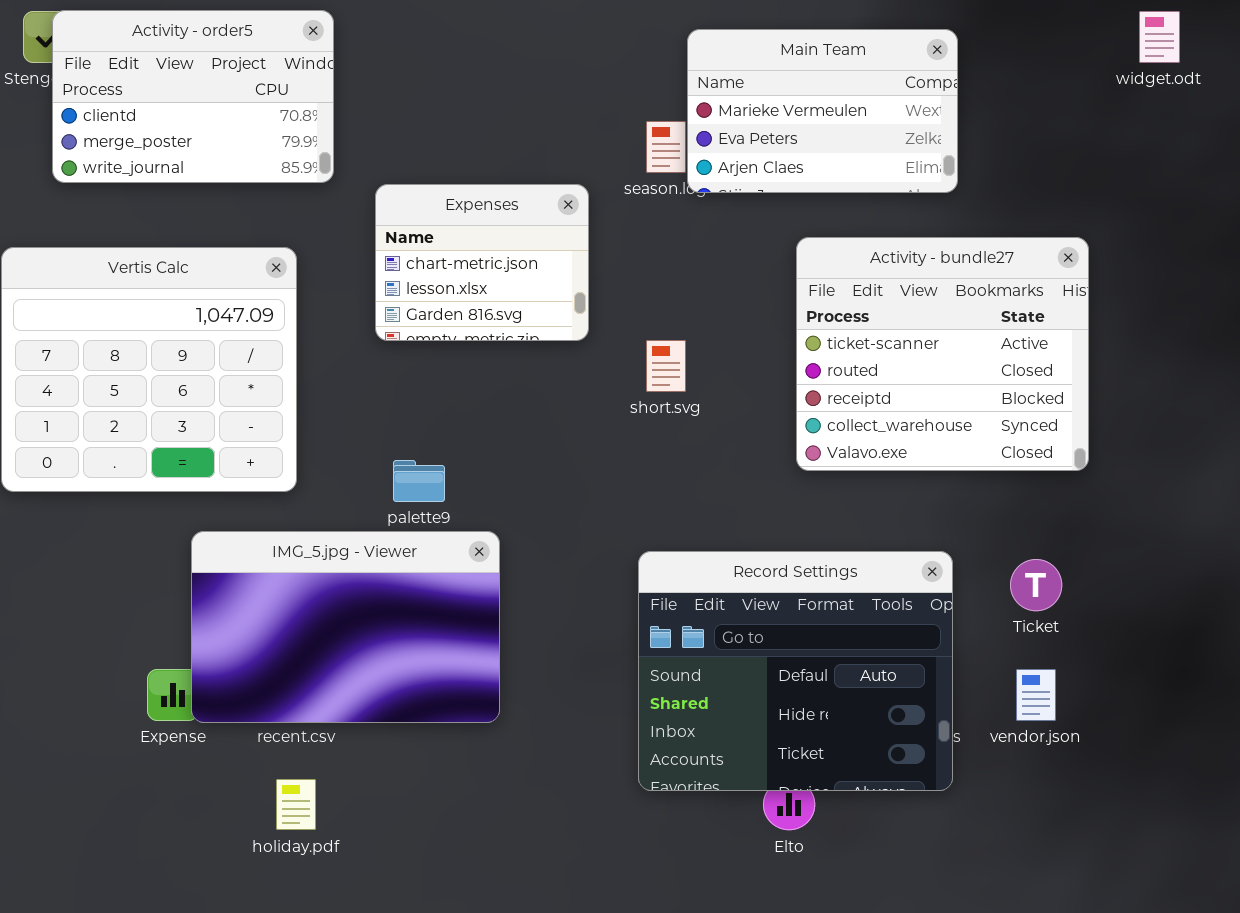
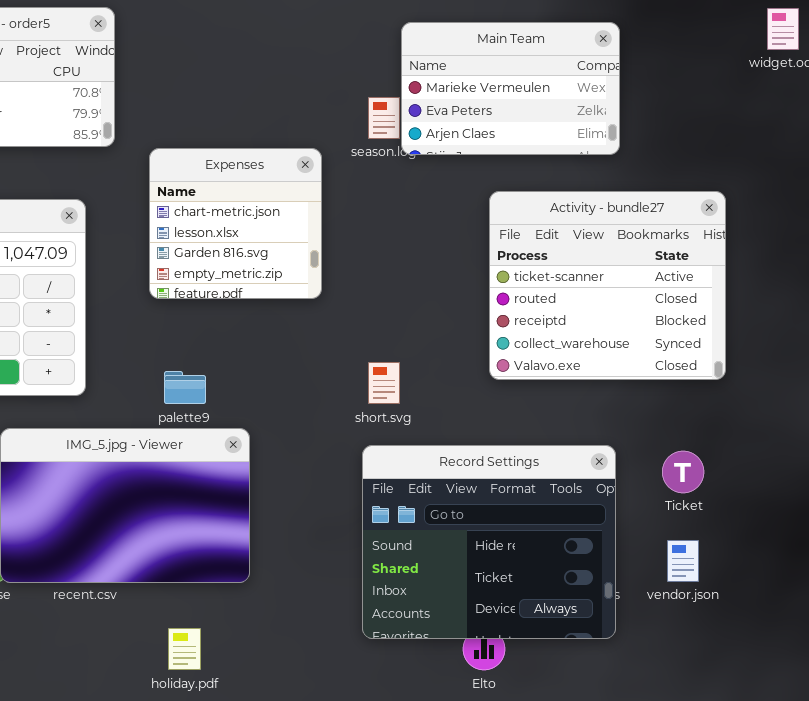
Expenses: [375,184,589,341] -> [149,148,322,299], resized
short.svg: [646,340,686,392] -> [368,362,400,404], moved
Record Settings: [638,551,953,791] -> [362,445,616,639], scrolled down 1 row
holiday.pdf: [276,779,316,830] -> [168,628,201,670], moved

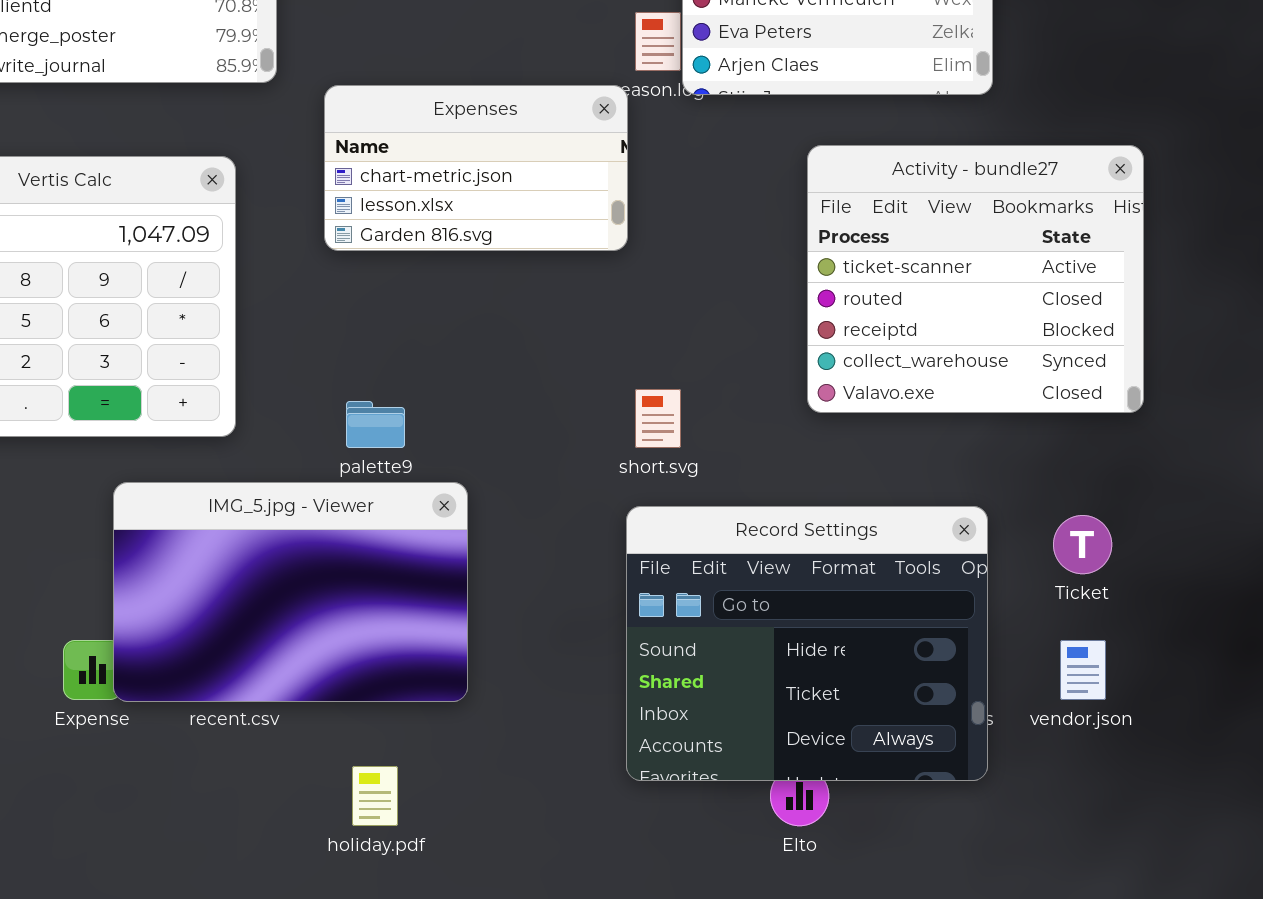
Expenses: [149,148,322,299] -> [324,85,628,251], resized

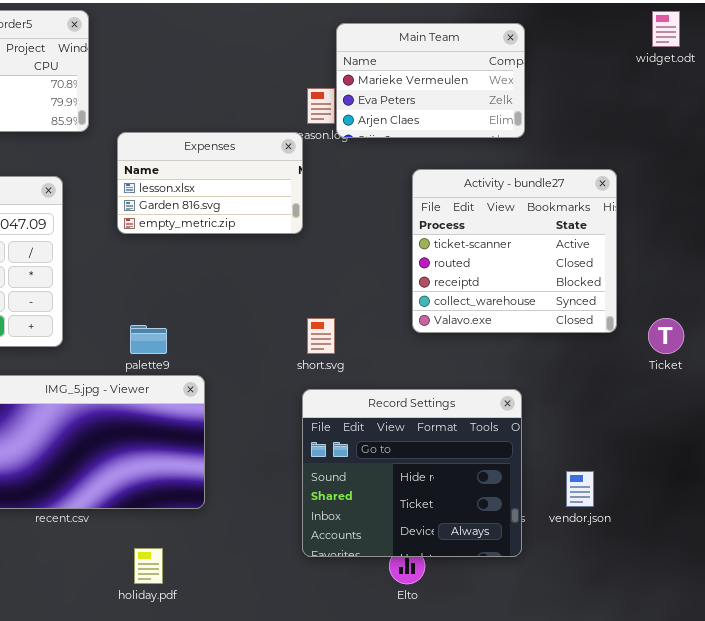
Expenses: [324,85,628,251] -> [117,132,303,234], scrolled down 1 row
Ticket: [1053,515,1112,574] -> [648,318,684,354], moved

